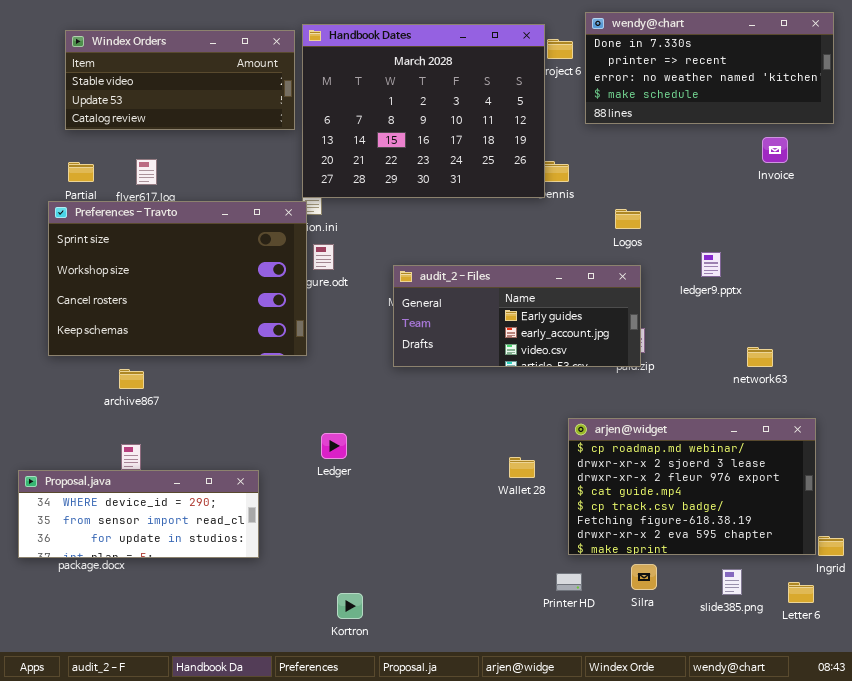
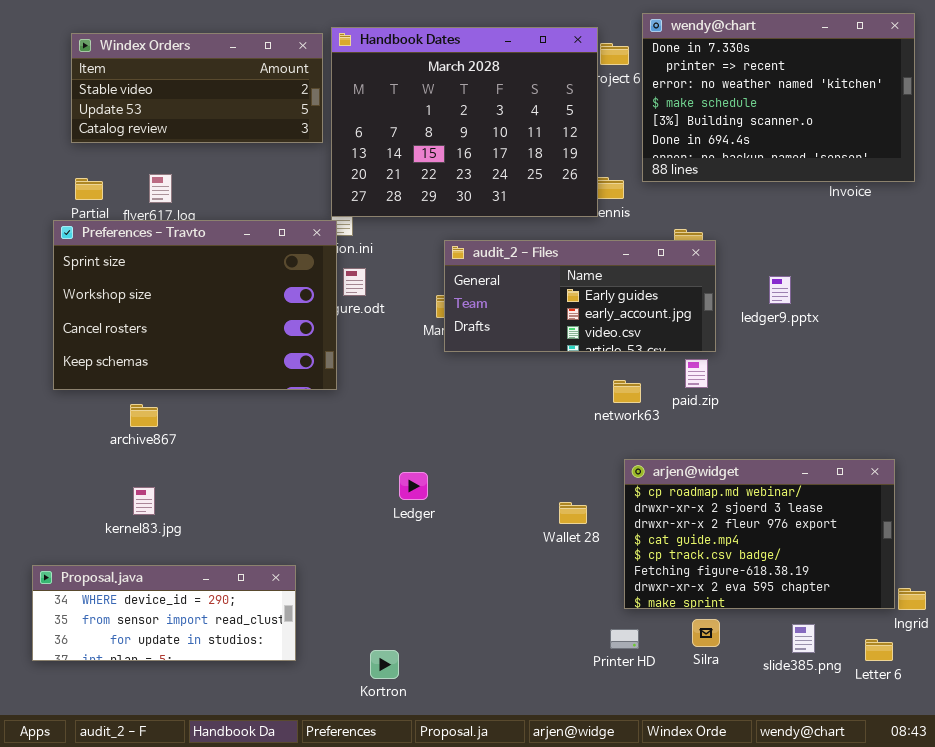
wendy@chart: [585,12,834,124] -> [642,13,915,182], resized
audit_2 - Files: [393,265,641,367] -> [444,240,716,352], moved
network63: [747,347,773,367] -> [613,380,641,403], moved
Ledger: [321,433,347,459] -> [399,472,428,500], moved
Proposal.java: [18,470,259,558] -> [32,565,296,661], moved

